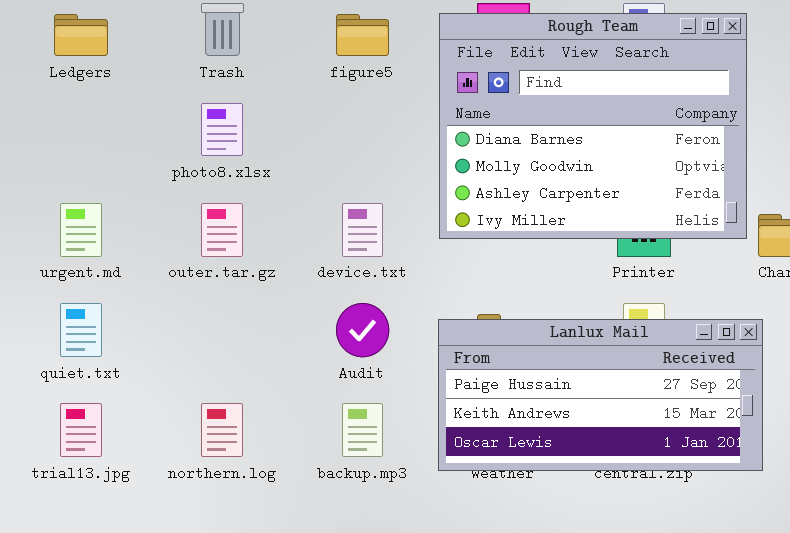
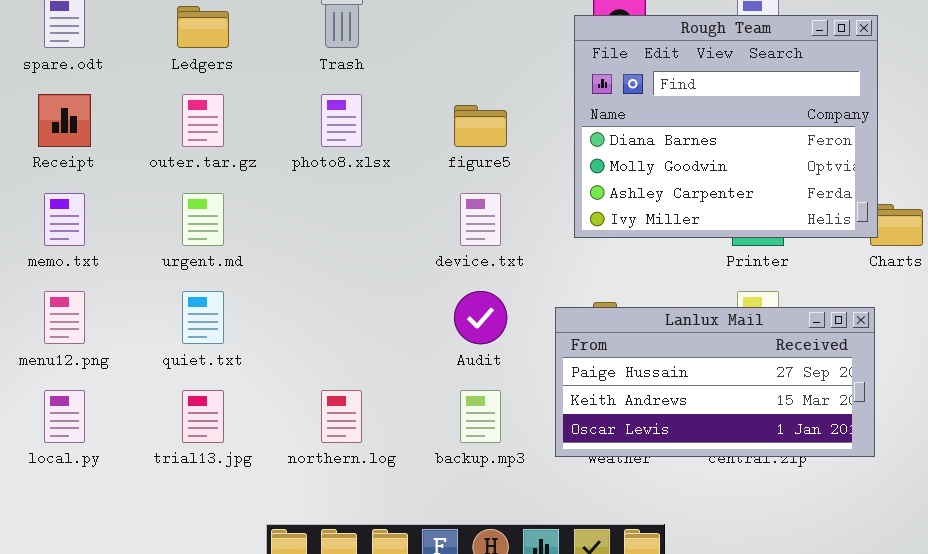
Rough Team: [439,13,747,239] -> [574,15,878,238], moved
figure5: [336,14,389,56] -> [454,105,507,147], moved
outer.tar.gz: [201,203,243,257] -> [182,94,224,147], moved

